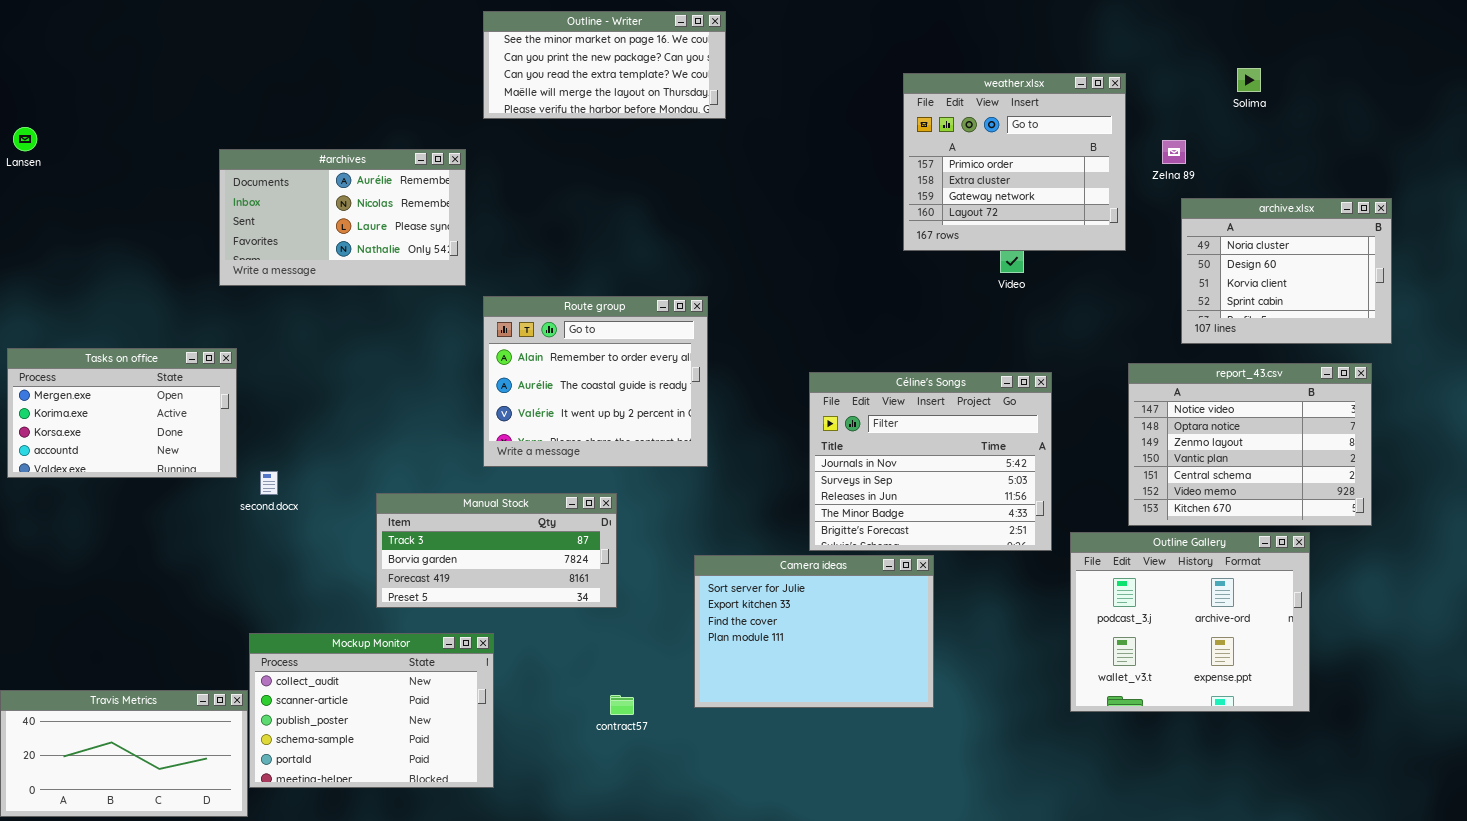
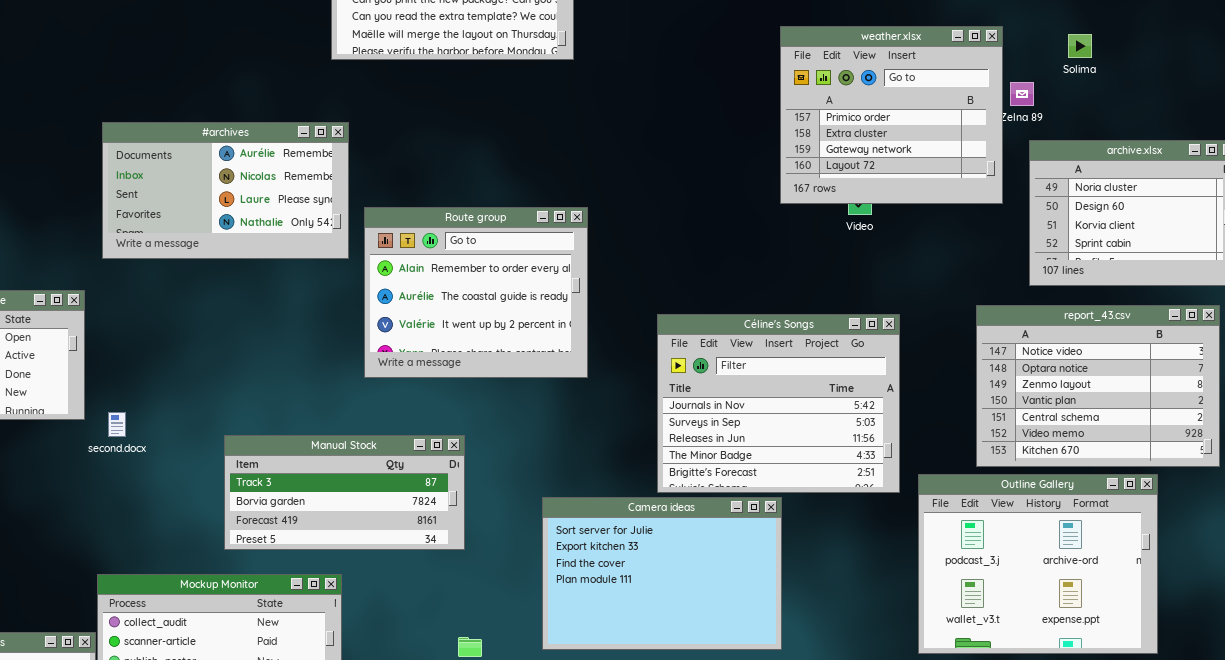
Solima: [1237,68,1261,92] -> [1068,34,1092,58], moved
weather.xlsx: [903,73,1126,251] -> [780,26,1003,204], moved
#archives: [219,149,466,286] -> [102,122,349,259], moved
Route group: [483,296,708,467] -> [364,207,588,378], moved

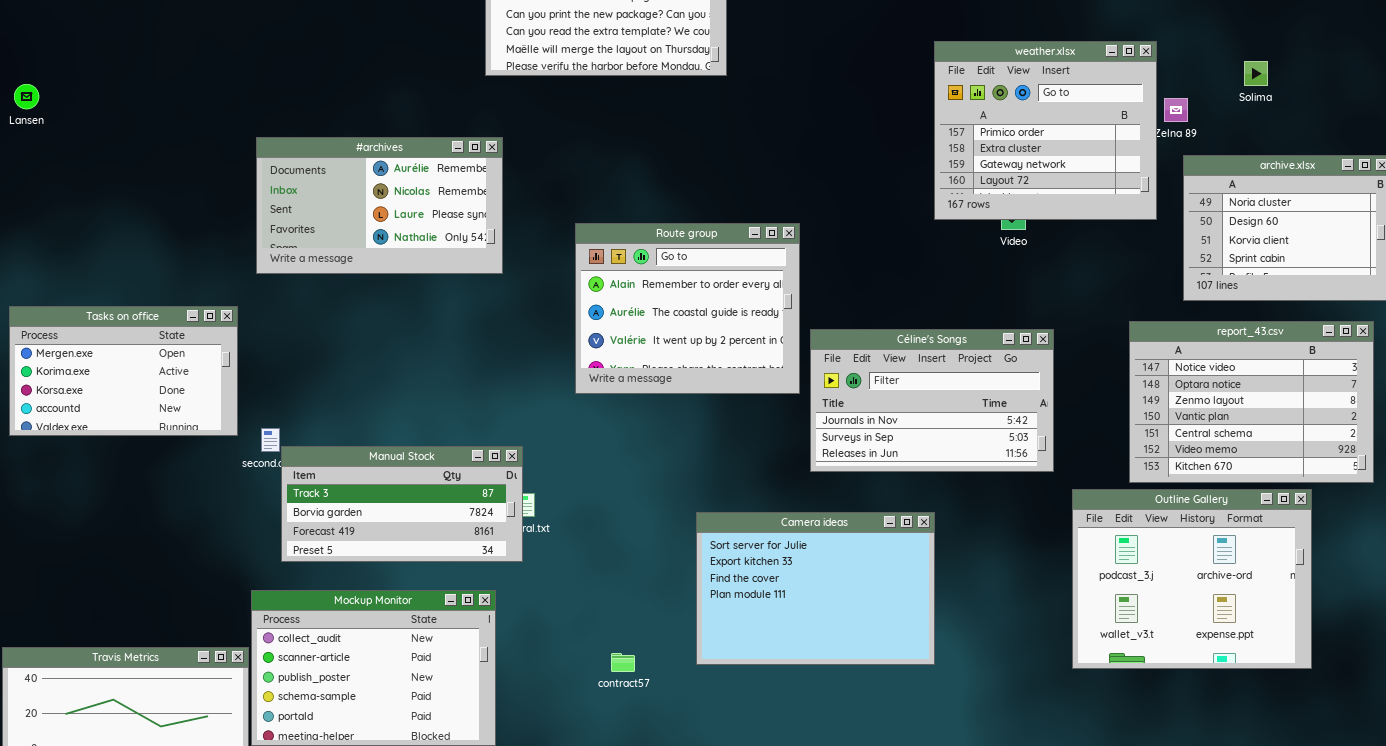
Solima: [1068,34,1092,58] -> [1244,61,1268,86], moved
Route group: [364,207,588,378] -> [575,223,800,394], moved
Céline's Songs: [657,314,900,493] -> [810,329,1054,472], resized
Manual Stock: [224,435,465,550] -> [281,446,523,562], moved

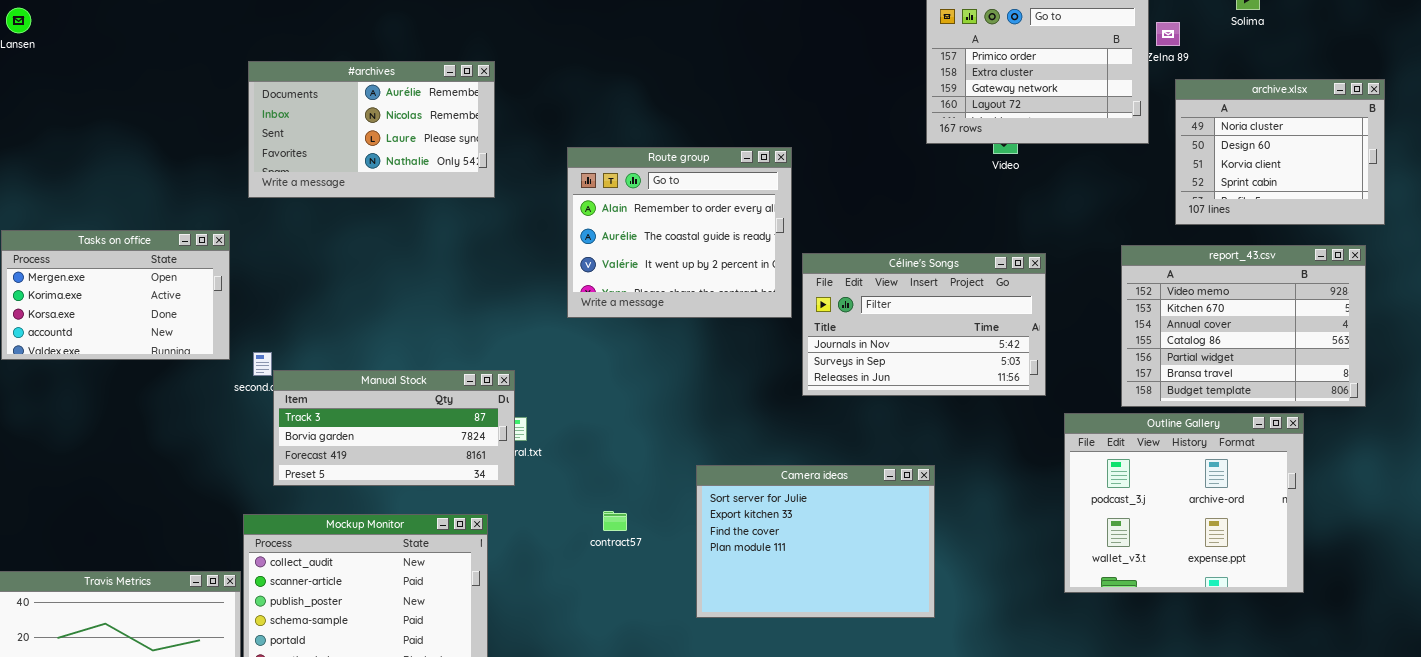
report_43.csv: [1129,321,1374,483] -> [1121,245,1366,407], scrolled down 5 rows
Camera ideas: [696,512,935,665] -> [696,465,935,618], moved
contract57: [611,653,635,672] -> [603,511,627,531], moved

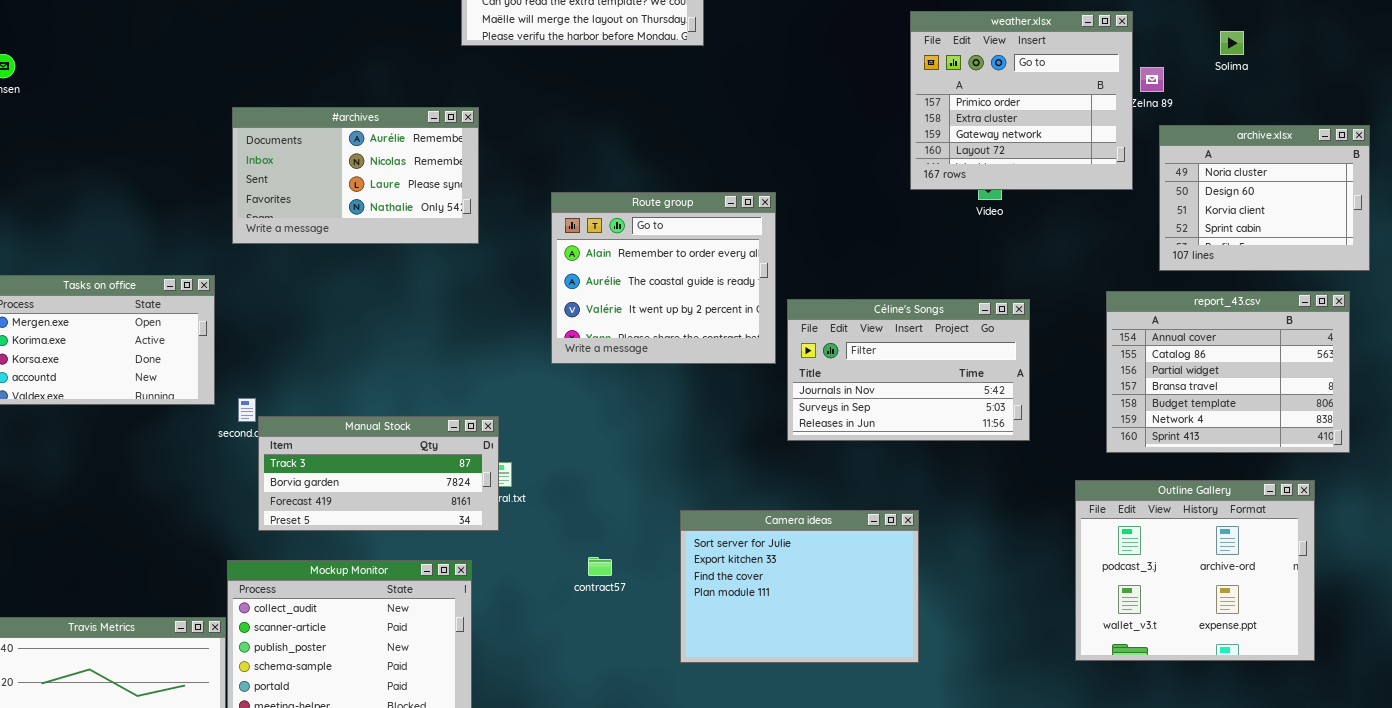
report_43.csv: [1121,245,1366,407] -> [1106,291,1350,453], scrolled down 2 rows
Outline Gallery: [1064,413,1304,593] -> [1075,480,1315,661], moved

